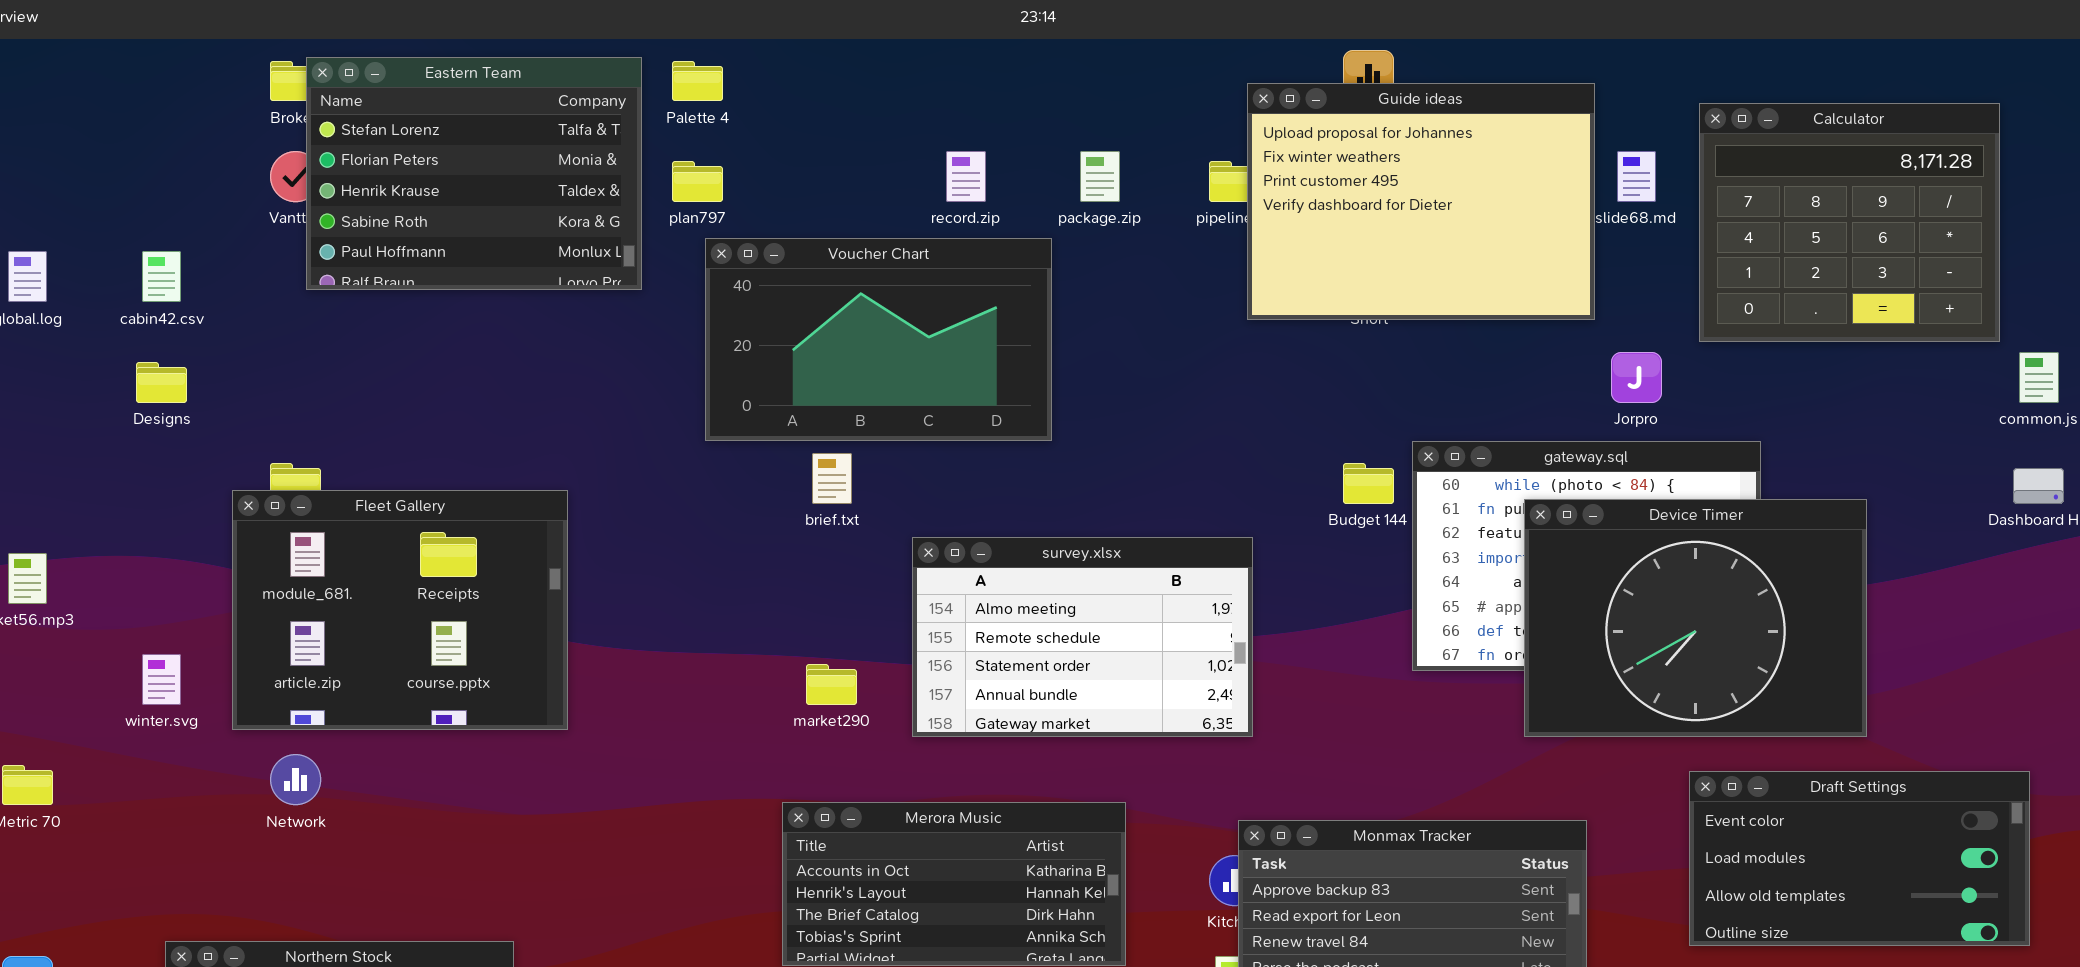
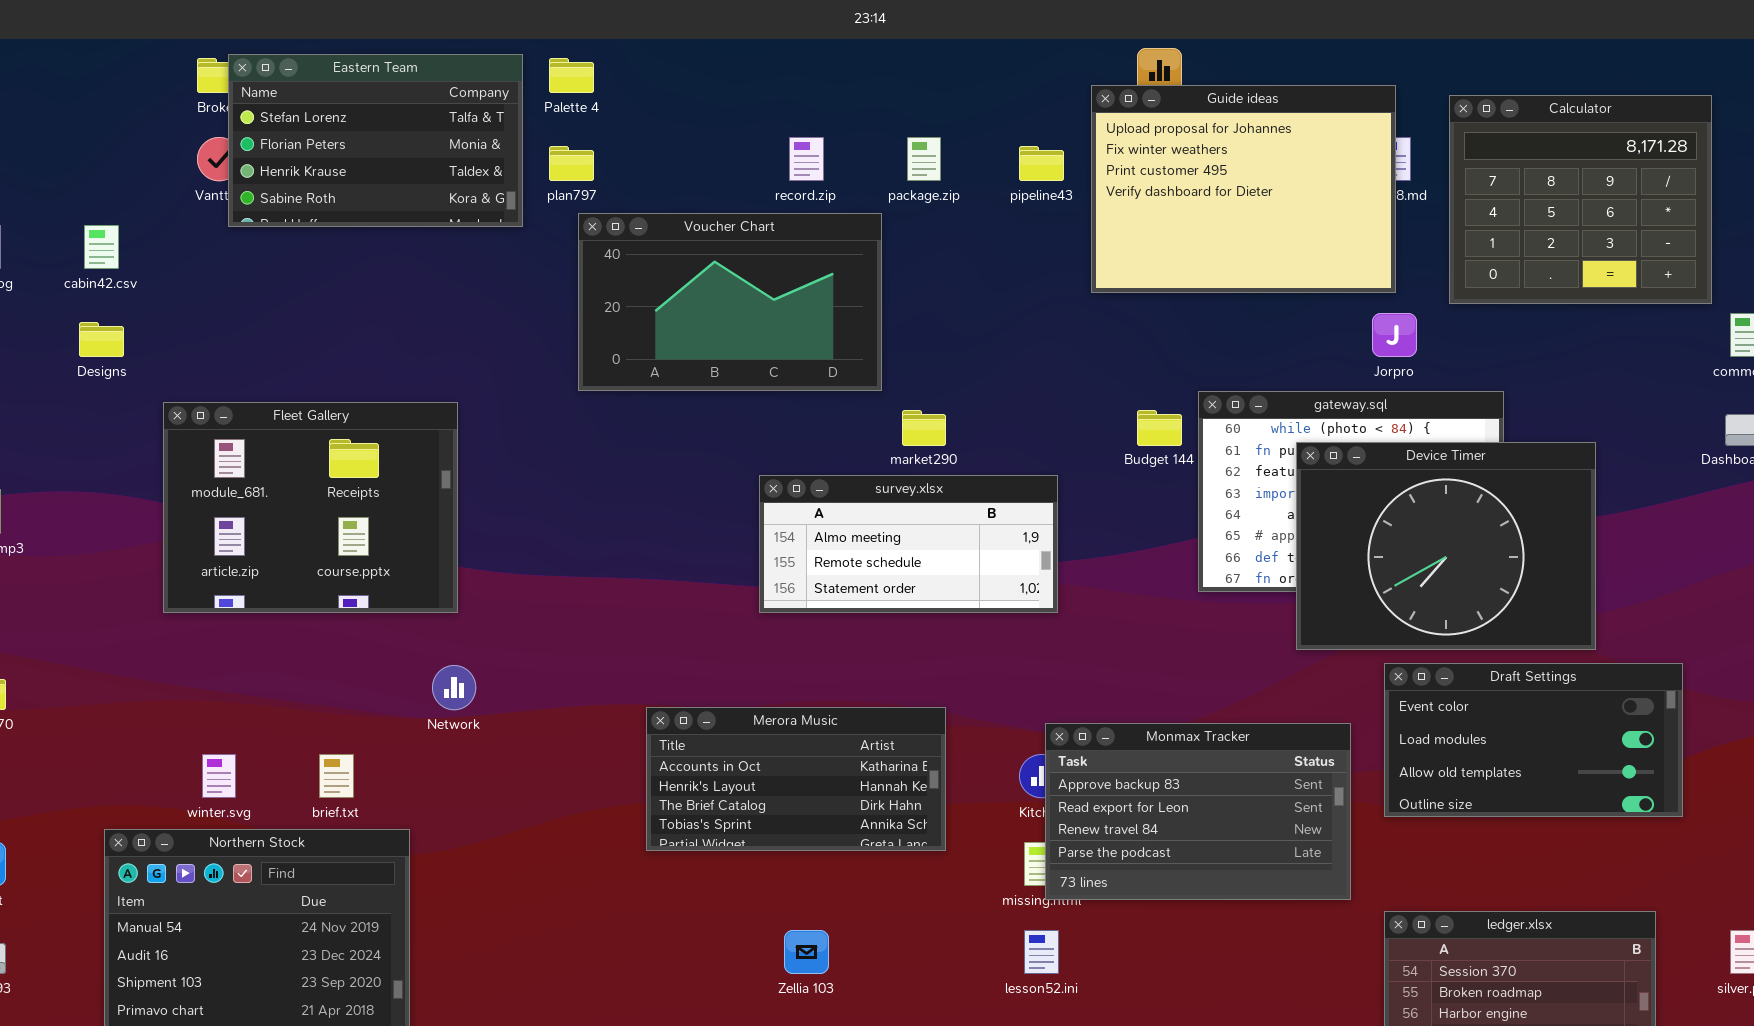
Eastern Team: [306,57,642,290] -> [228,54,523,227], resized
Guide ideas: [1247,83,1595,320] -> [1091,85,1396,293], moved
brief.txt: [812,453,852,504] -> [319,754,354,798], moved
Fleet Gallery: [232,490,568,730] -> [163,402,458,613], moved
survey.xlsx: [912,537,1253,737] -> [759,475,1058,613], resized
winter.svg: [142,654,181,705] -> [202,754,236,798], moved
market290: [806,664,857,705] -> [902,410,946,446], moved
Network: [270,754,321,805] -> [432,665,476,710], moved
Draft Settings: [1689,771,2030,946] -> [1384,663,1683,817], moved

